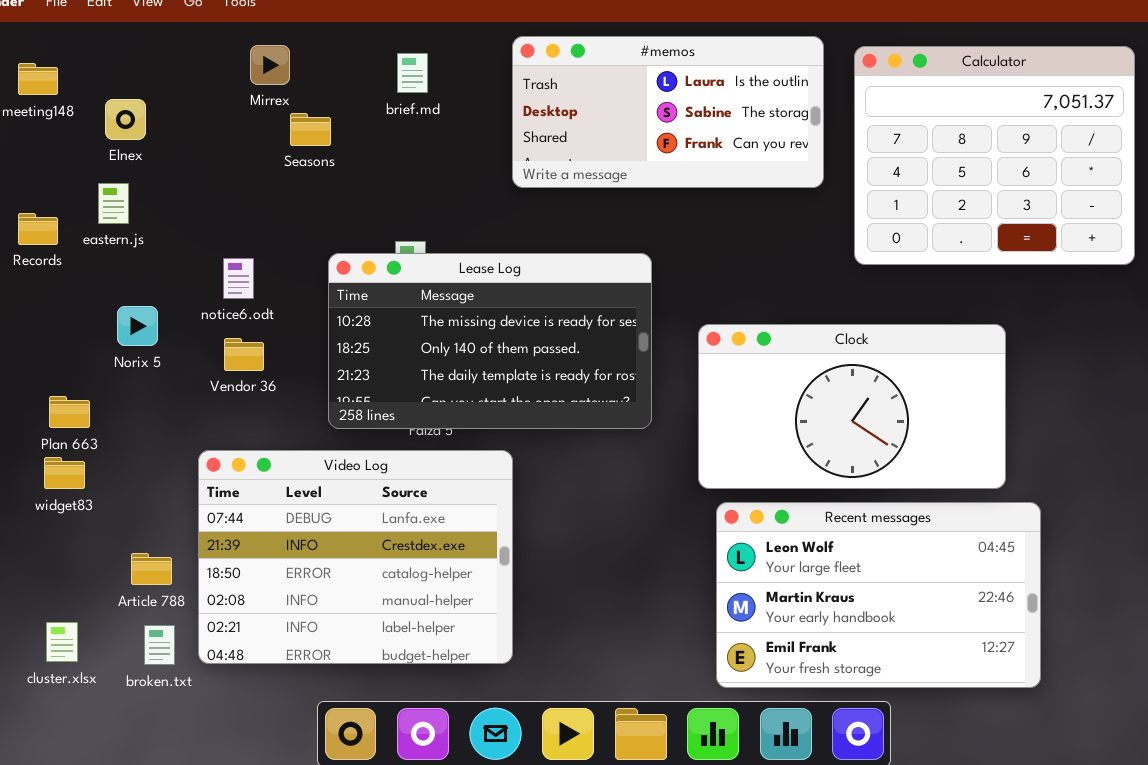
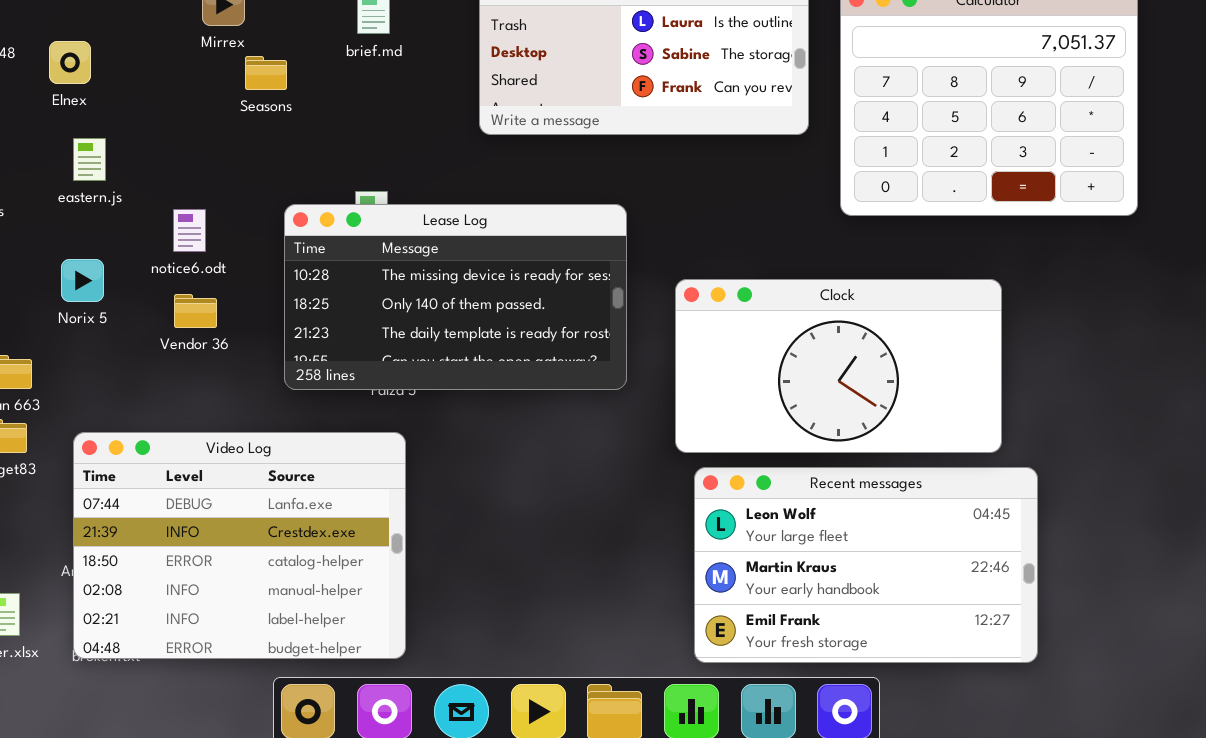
eastern.js: [98,183,129,224] -> [73,138,106,181], moved
Video Log: [198,450,513,664] -> [73,432,406,659], moved

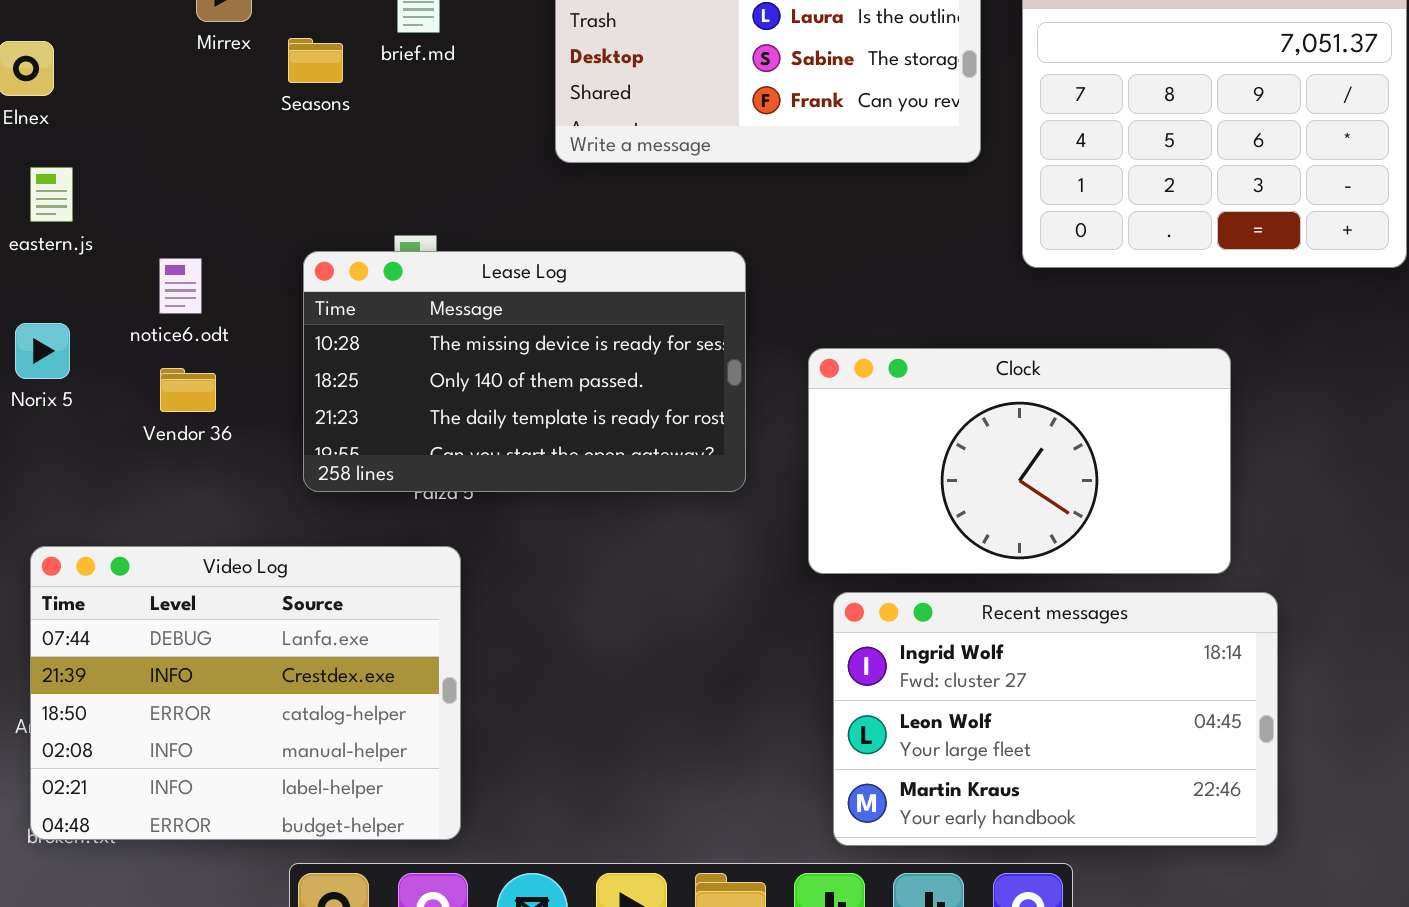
Seasons: [245,56,287,90] -> [288,38,343,83], moved
Recent messages: [694,467,1038,663] -> [833,592,1278,846], scrolled up 1 row

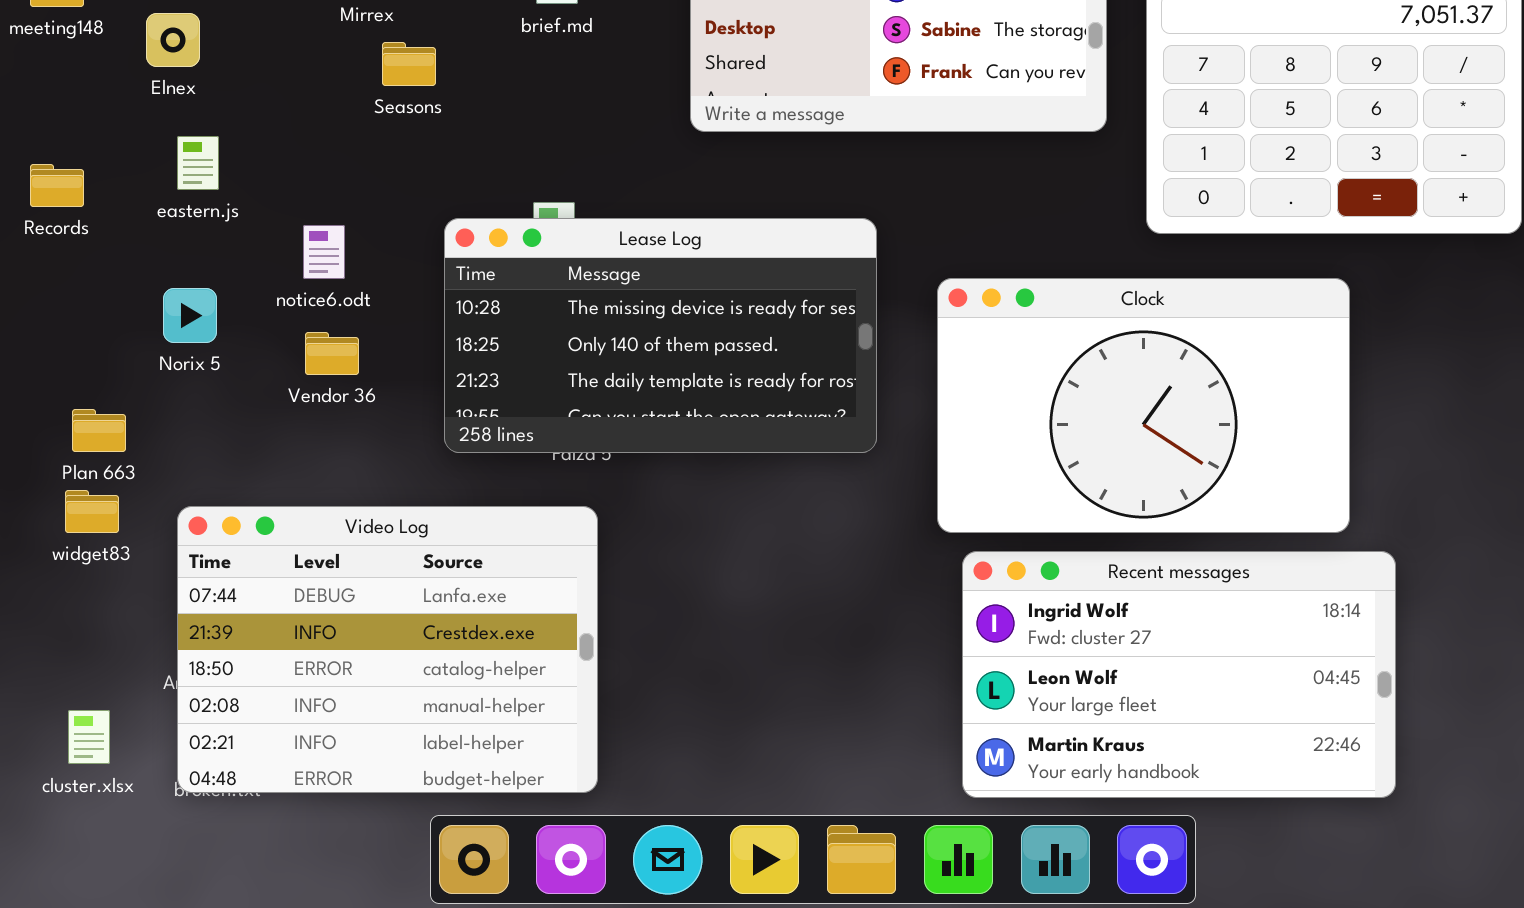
Seasons: [288,38,343,83] -> [382,42,436,86], moved
Clock: [808,348,1231,574] -> [937,278,1350,533], resized

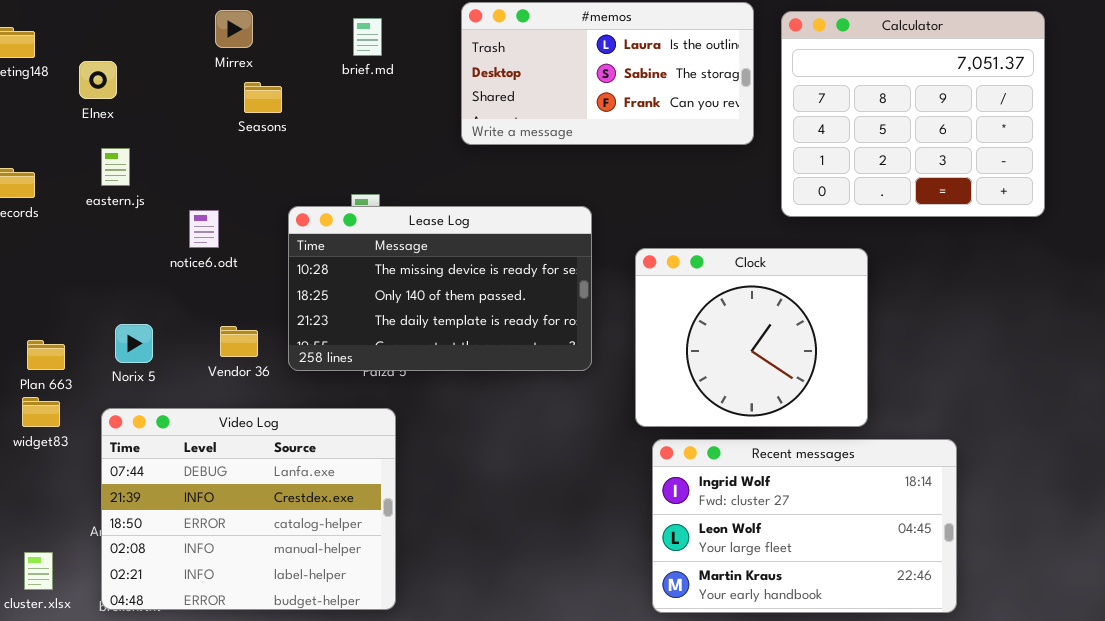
Clock: [937,278,1350,533] -> [635,248,868,427], resized
Norix 5: [163,288,217,343] -> [115,324,153,363], moved
Vendor 36: [305,332,359,375] -> [220,326,258,357], moved

